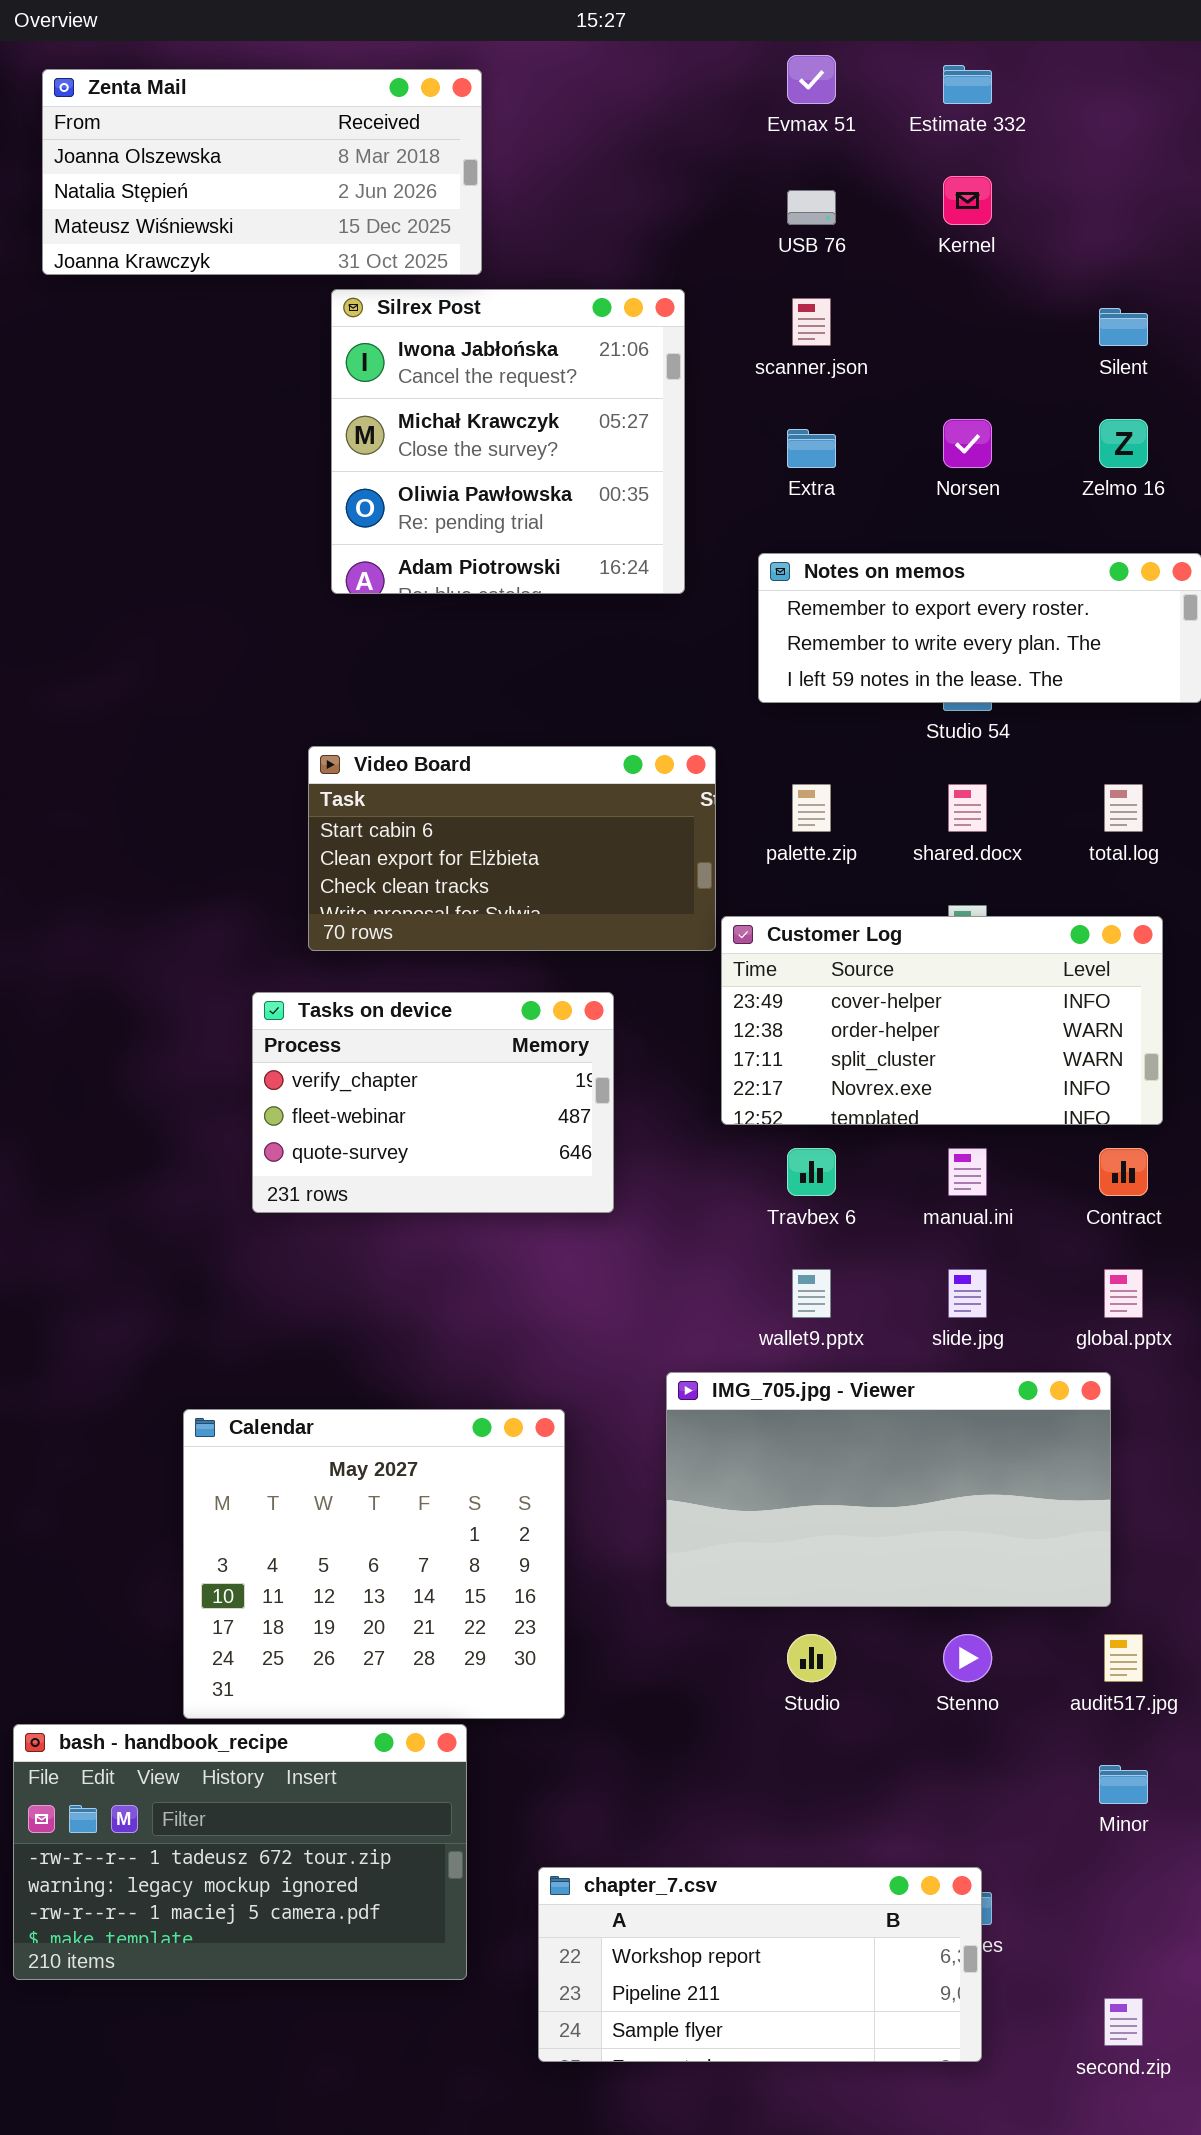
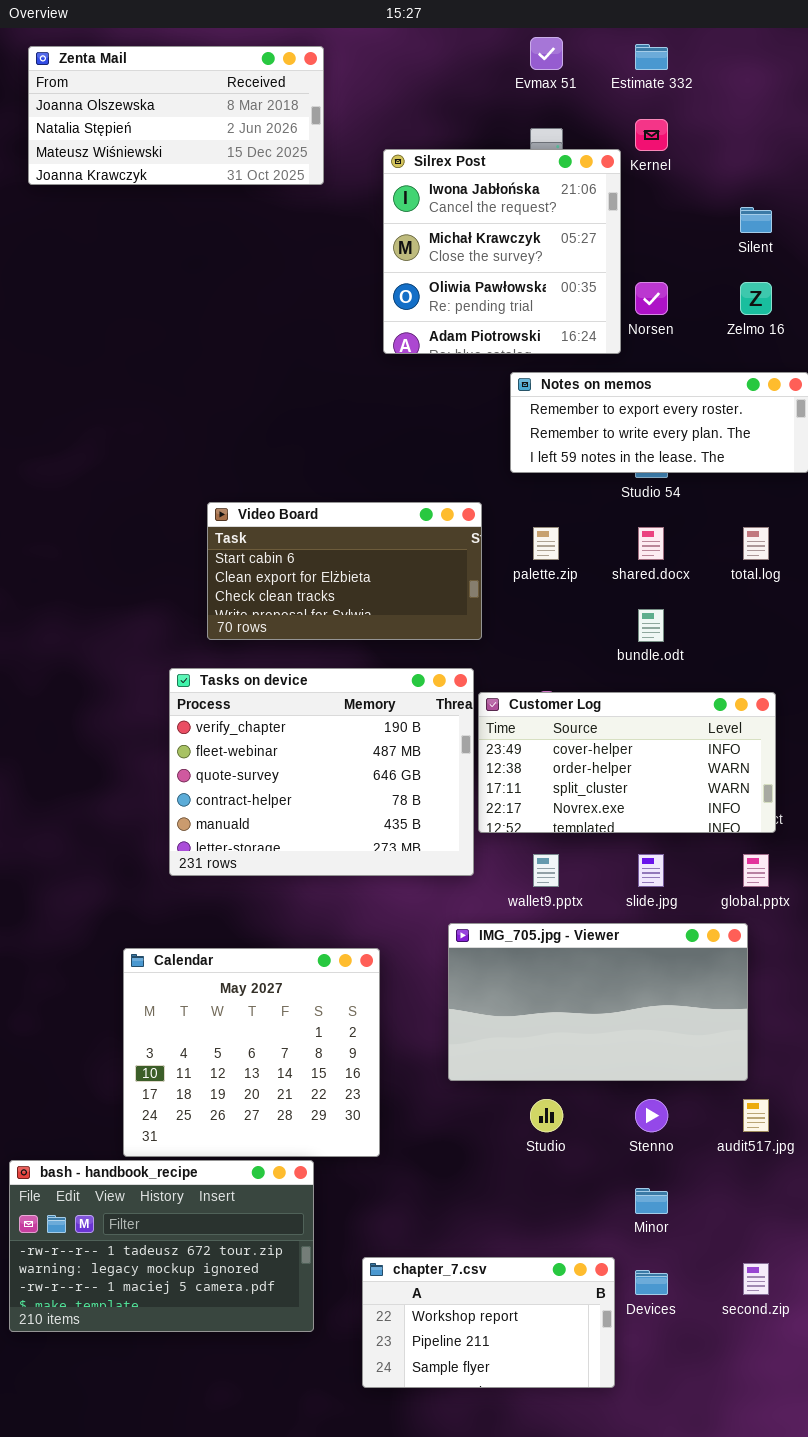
Silrex Post: [331,289,685,594] -> [383,149,621,354], moved
Customer Log: [721,916,1163,1125] -> [478,692,776,833], moved
Tasks on device: [252,992,614,1213] -> [169,668,474,876], resized
Minor: [1099,1765,1148,1804] -> [635,1188,668,1214], moved
chapter_7.csv: [538,1867,982,2062] -> [362,1257,615,1388], resized
second.zip: [1104,1998,1143,2046] -> [743,1263,769,1295], moved

